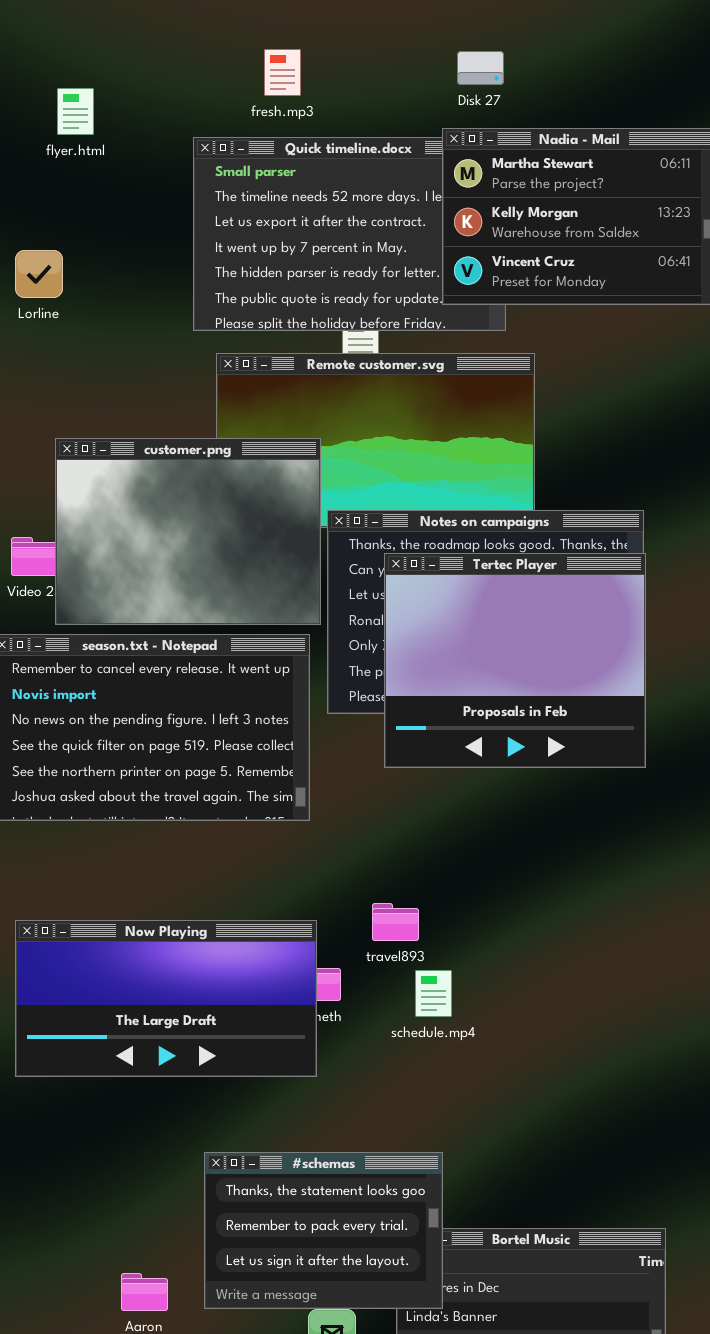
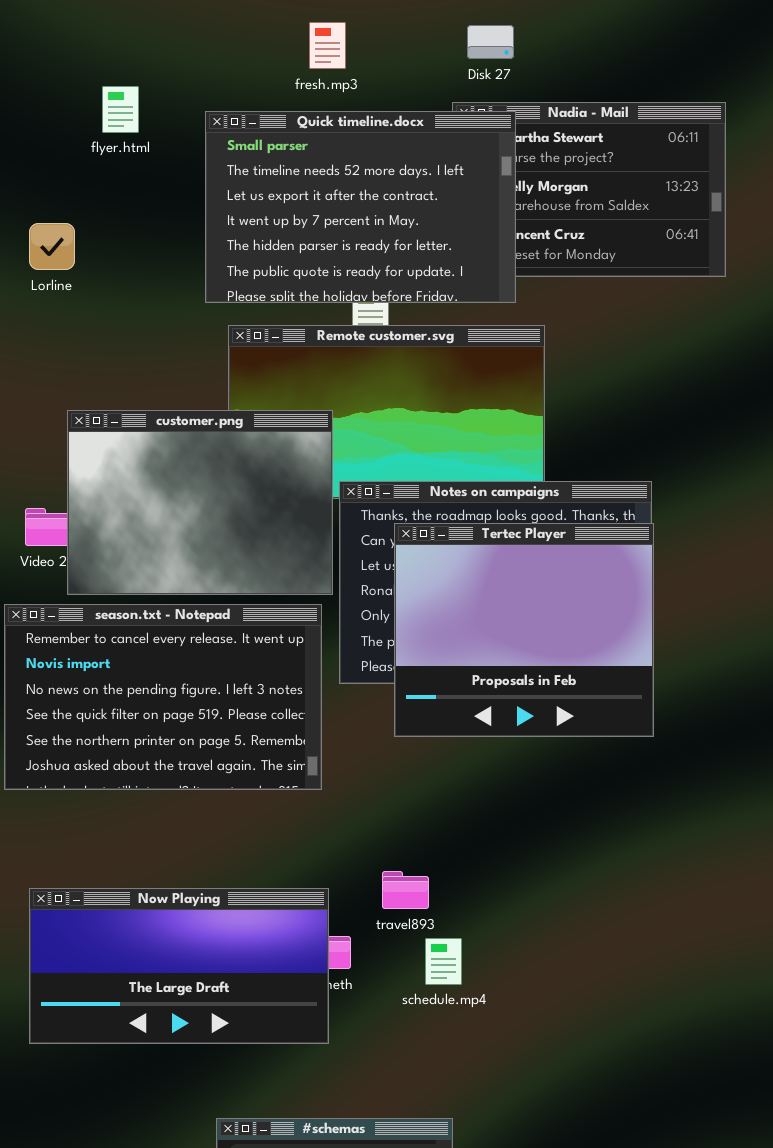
fresh.mp3: [264,49,301,96] -> [309,22,346,69], moved
flyer.html: [57,88,94,135] -> [102,86,139,133], moved
Quick timeline.docx: [193,137,506,331] -> [205,111,516,303], raised

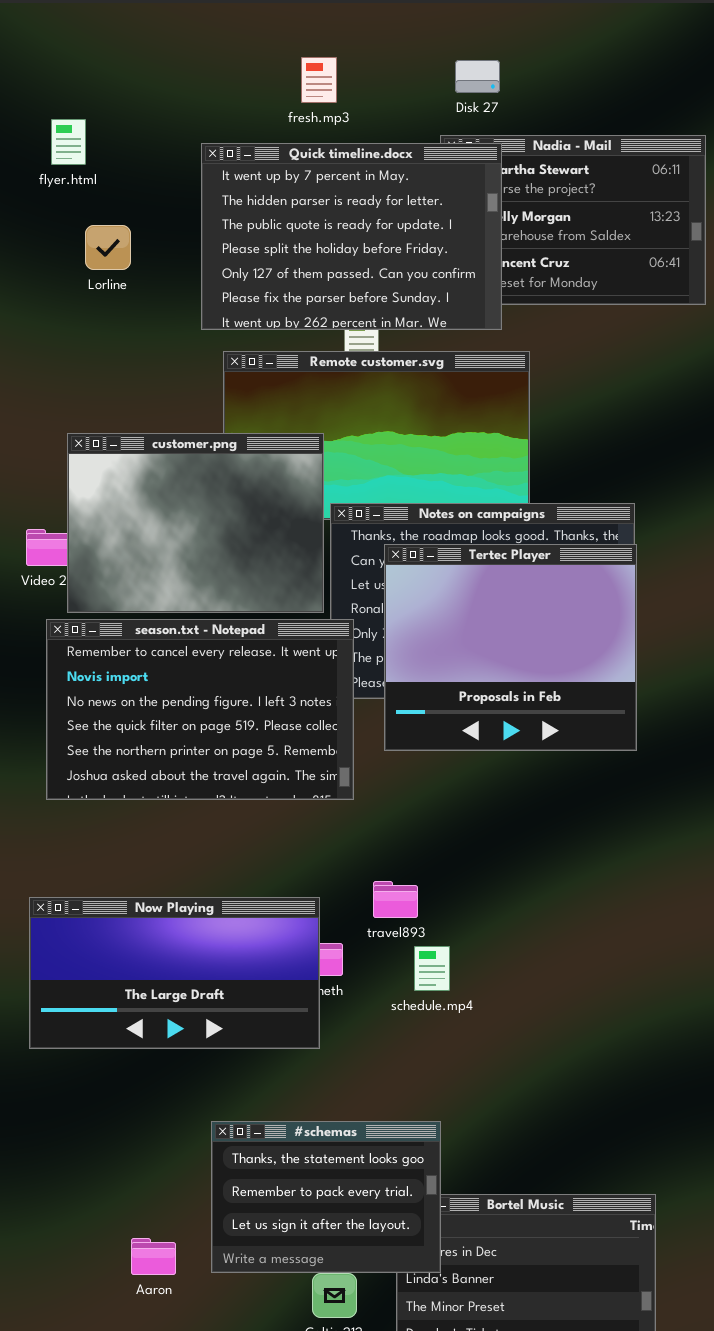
flyer.html: [102,86,139,133] -> [51,119,86,165], moved
Quick timeline.docx: [205,111,516,303] -> [201,143,502,330], scrolled down 3 rows
Lorline: [29,223,75,270] -> [85,225,131,270], moved
season.txt - Notepad: [4,604,322,790] -> [46,619,354,800], moved

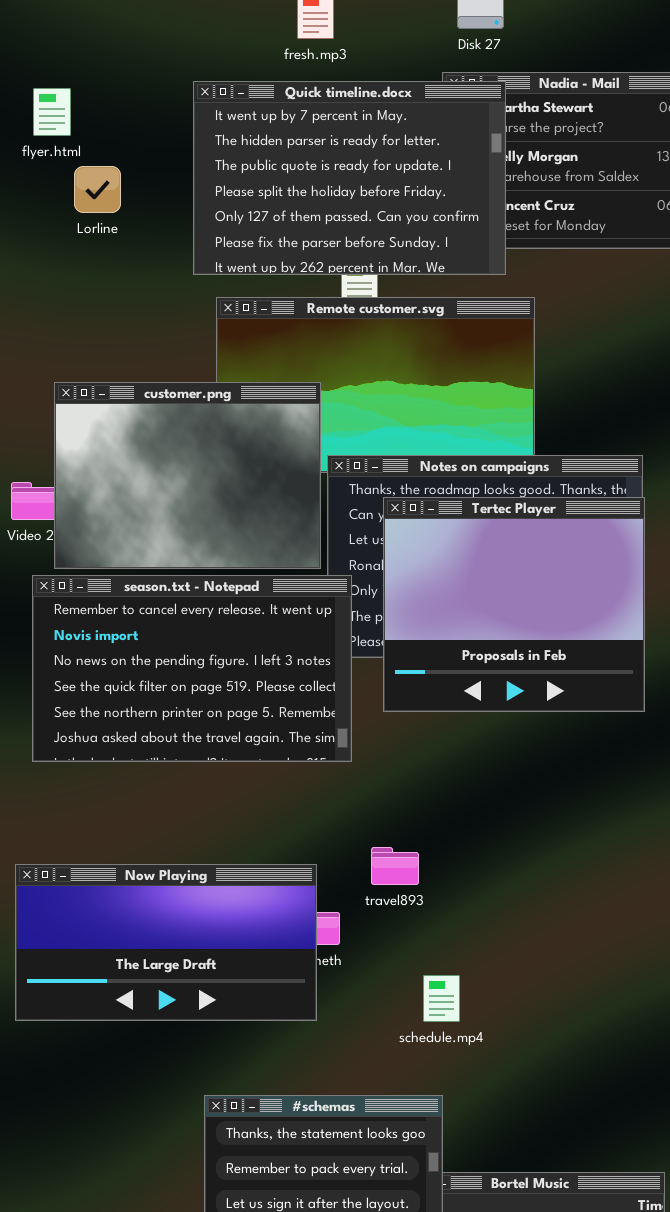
flyer.html: [51,119,86,165] -> [33,88,71,136], moved
schedule.mp4: [414,946,450,991] -> [423,975,460,1022], moved

